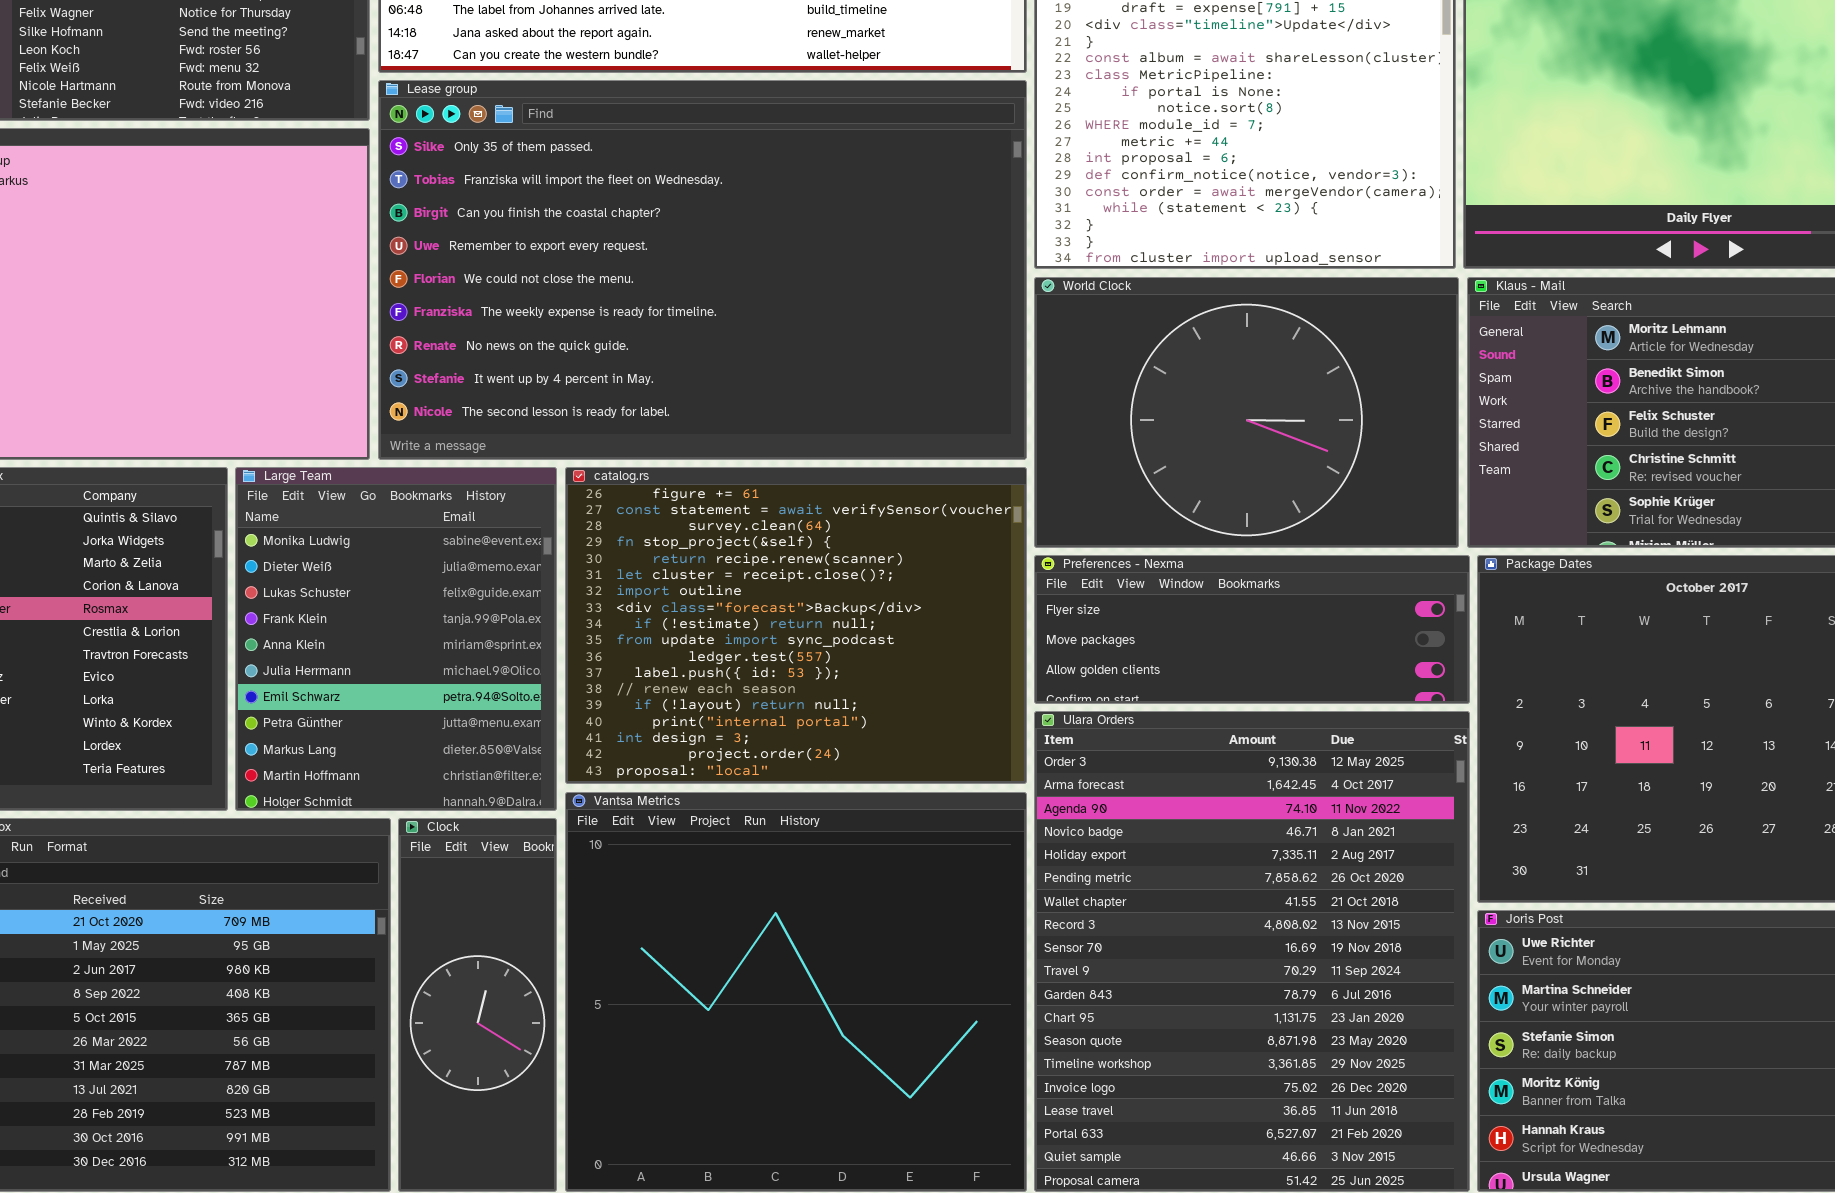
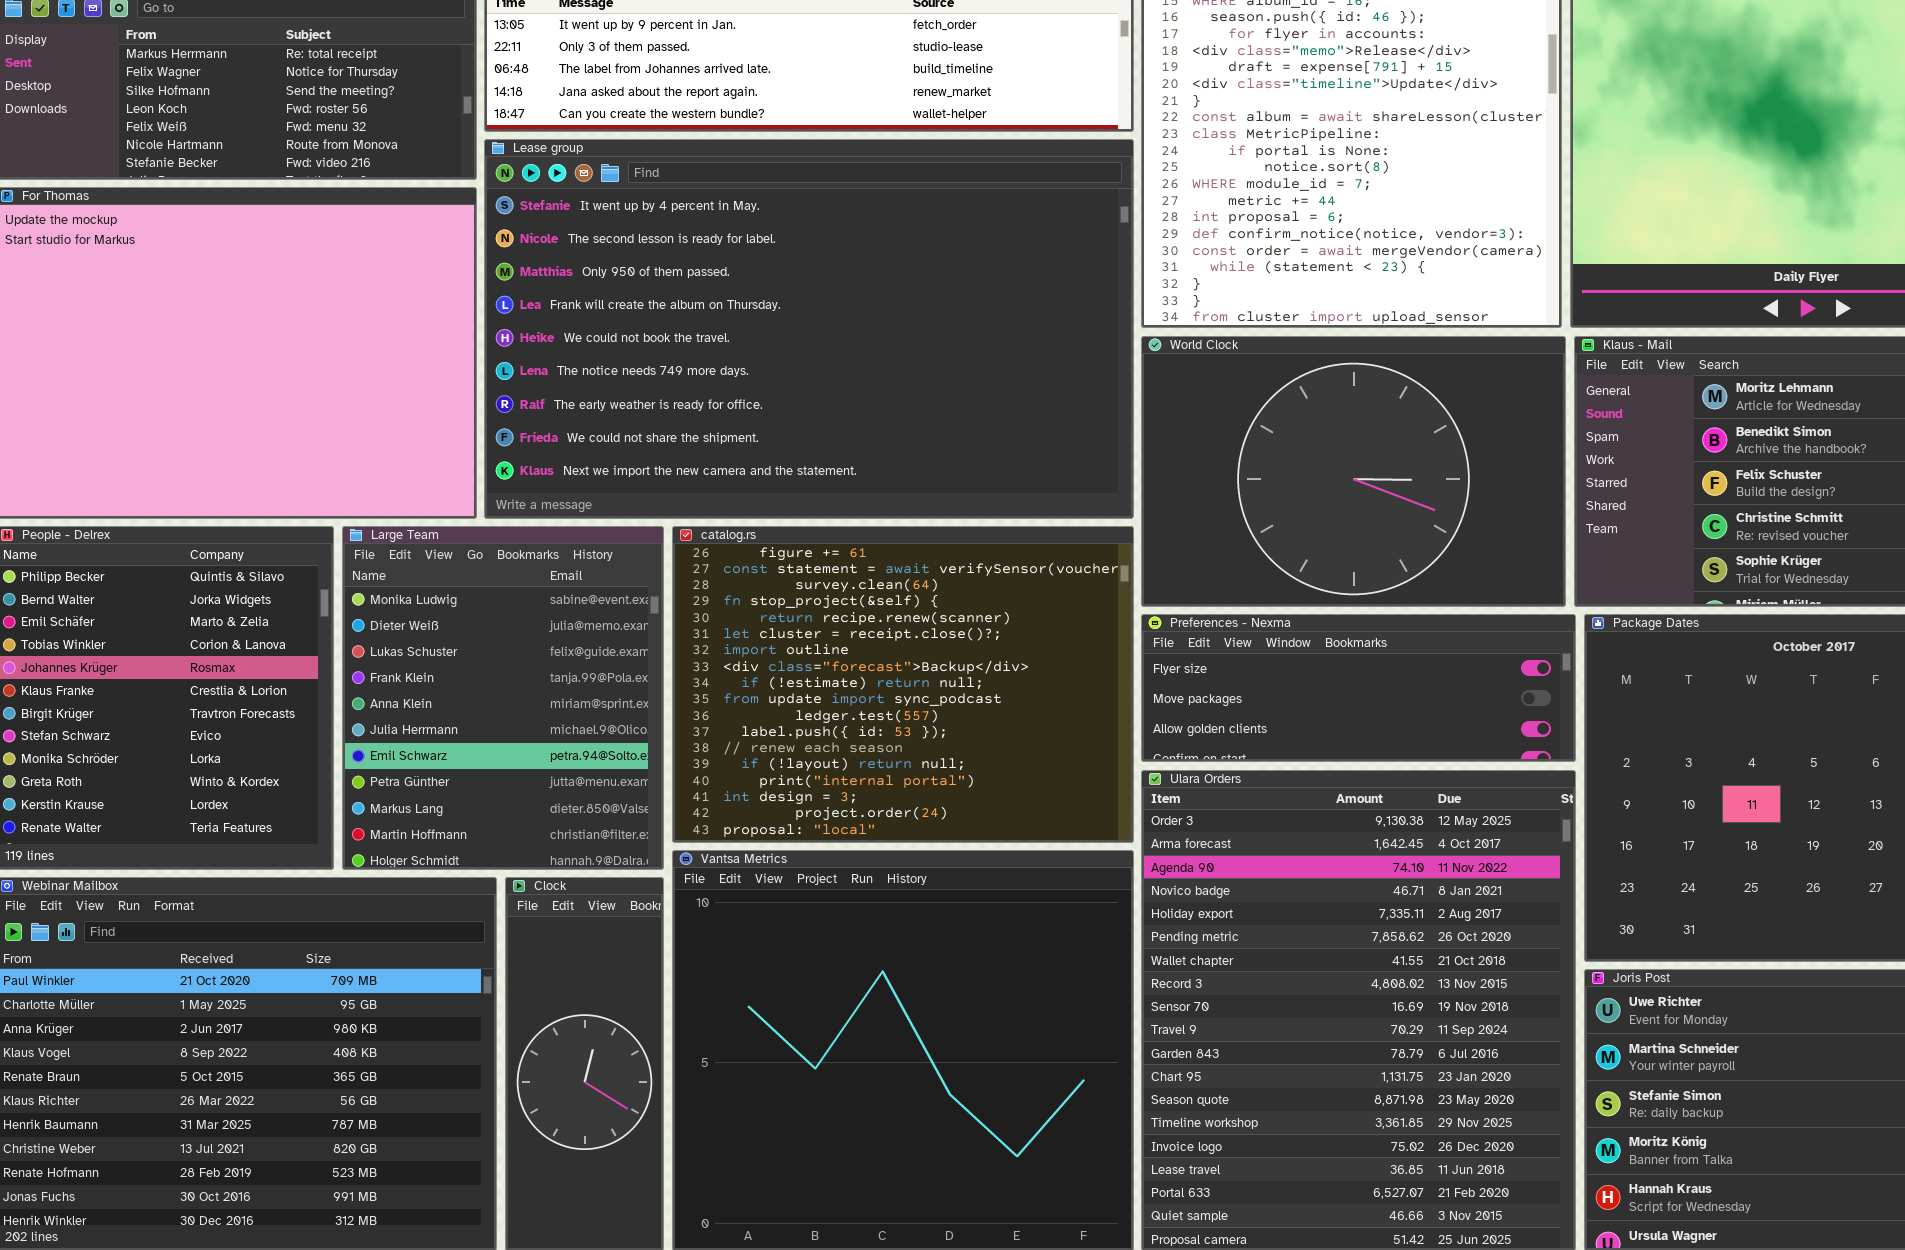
Lease group: [378,80,1027,460] -> [484,139,1134,519], scrolled down 7 rows

